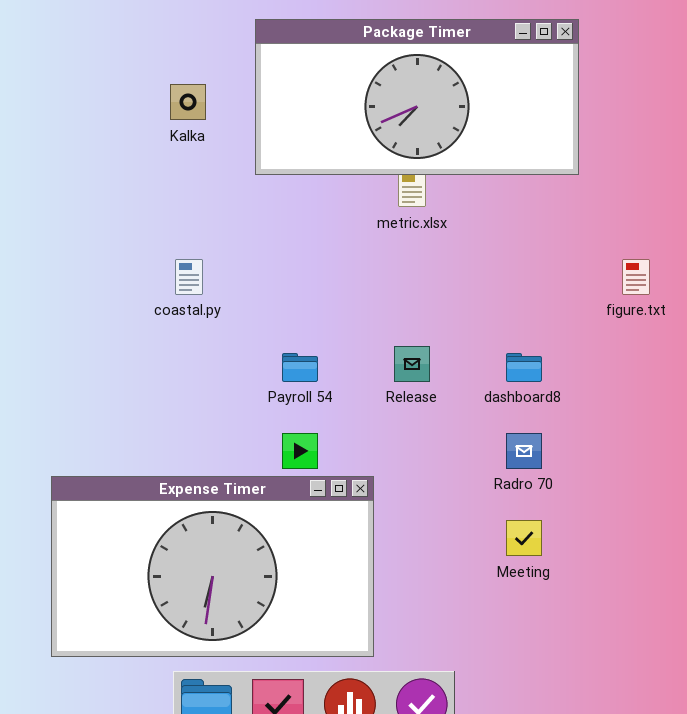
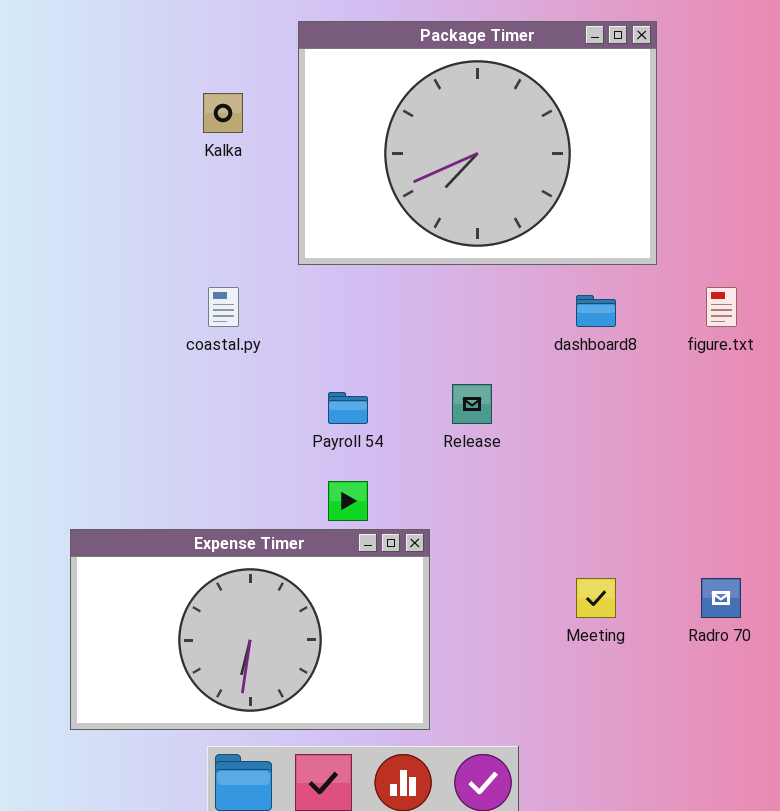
Package Timer: [255,19,579,175] -> [298,21,657,265], resized
dashboard8: [506,353,542,382] -> [576,295,616,327], moved
Radro 70: [506,433,542,469] -> [701,578,741,618], moved

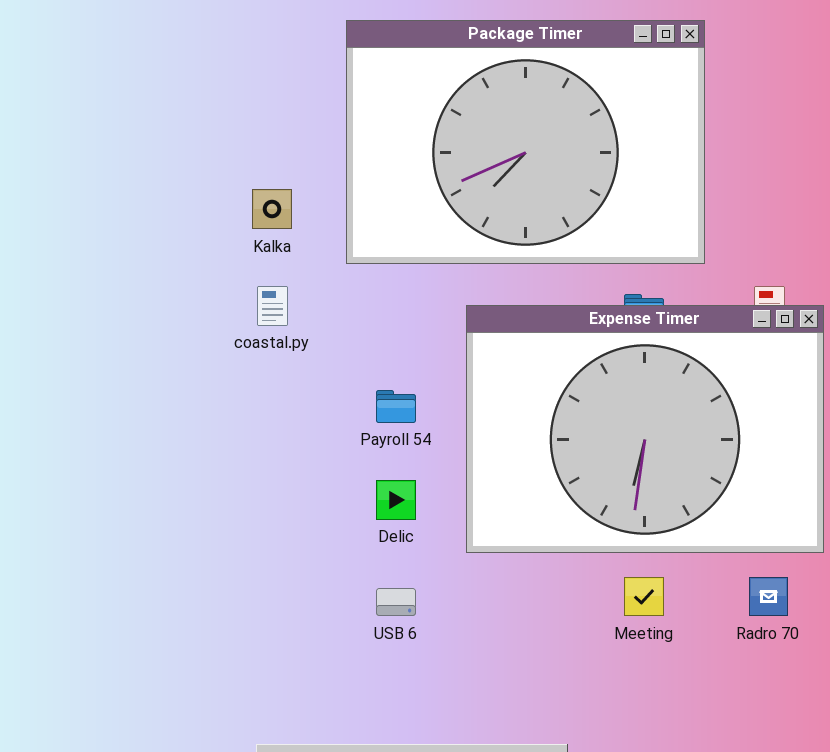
Kalka: [203,93,243,133] -> [252,189,292,229], moved
Expense Timer: [70,529,430,730] -> [466,305,824,553], moved, resized

